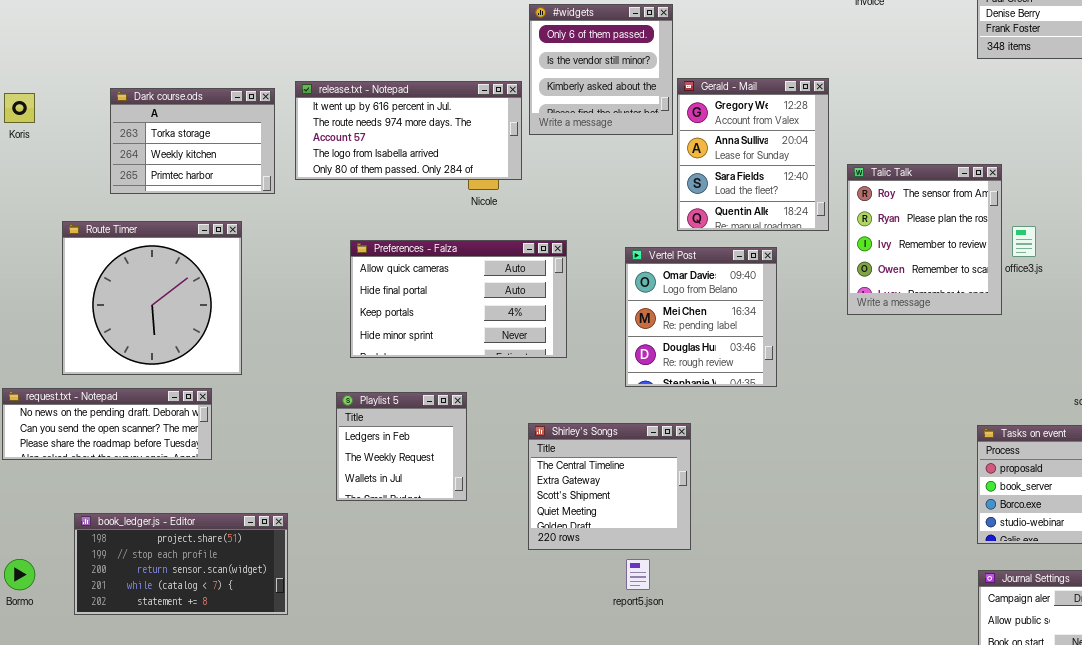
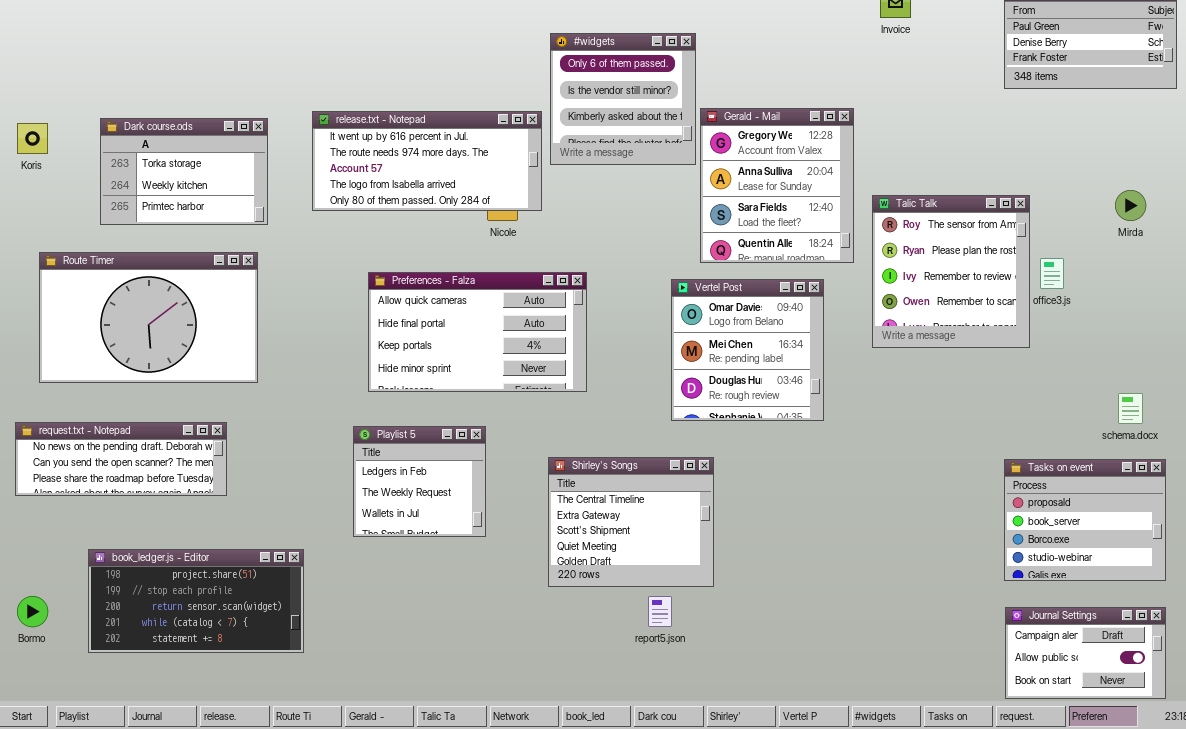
Dark course.ods: [110,88,275,194] -> [100,118,268,225], moved
Route Timer: [62,221,242,375] -> [39,252,258,383], resized
Vertel Post: [625,247,777,387] -> [671,279,824,421], moved

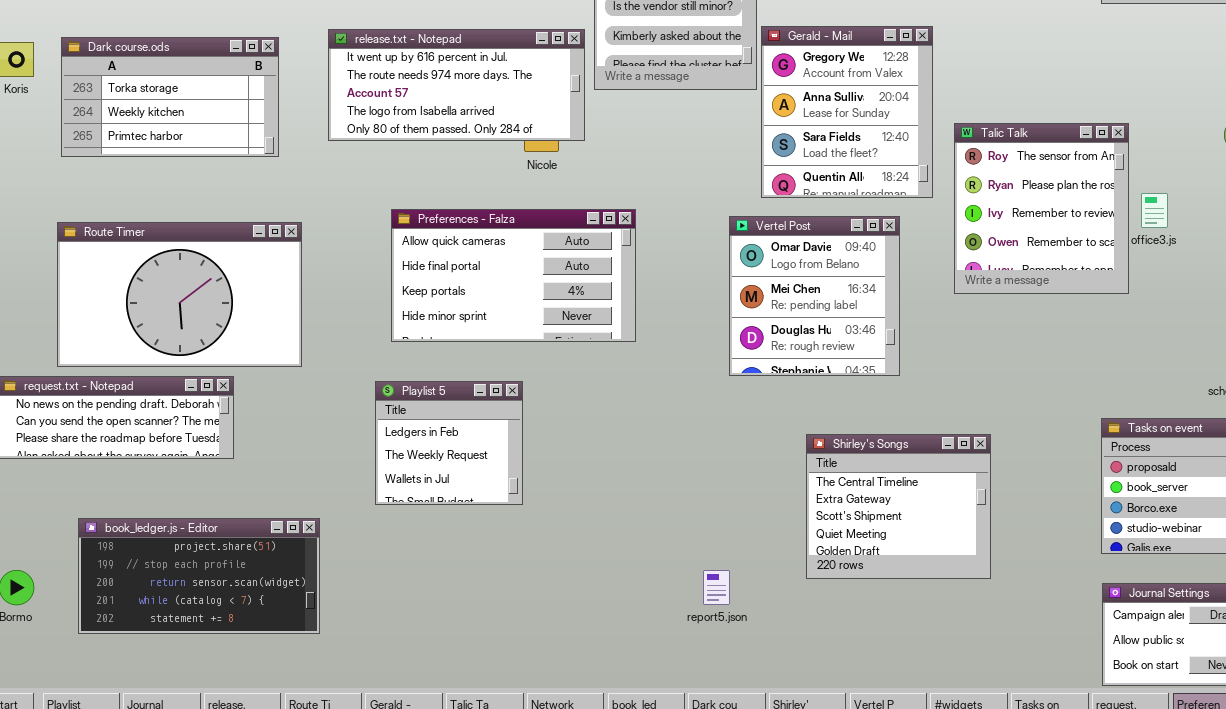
Dark course.ods: [100,118,268,225] -> [61,37,279,157], resized
Route Timer: [39,252,258,383] -> [57,222,302,367], moved
Shirley's Songs: [548,457,714,587] -> [806,434,991,579], moved

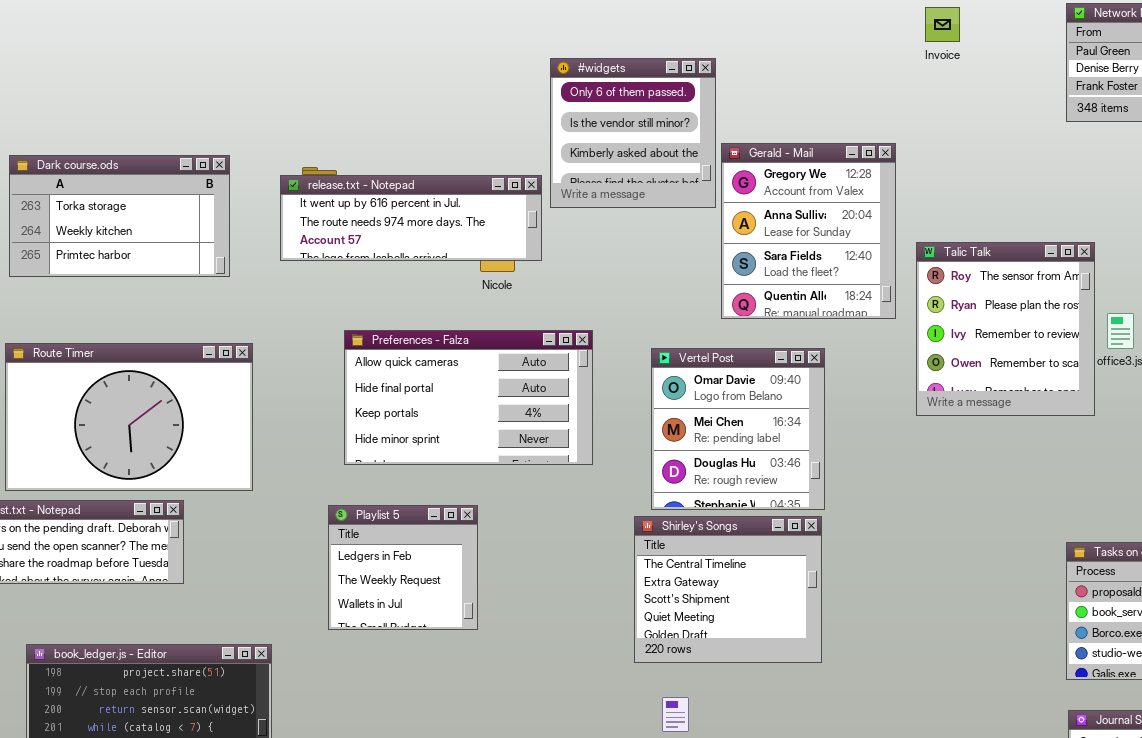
release.txt - Notepad: [328,29,585,141] -> [280,175,542,261], resized
Vertel Post: [729,216,900,376] -> [651,348,825,510], moved
Shirley's Songs: [806,434,991,579] -> [634,516,822,663], moved

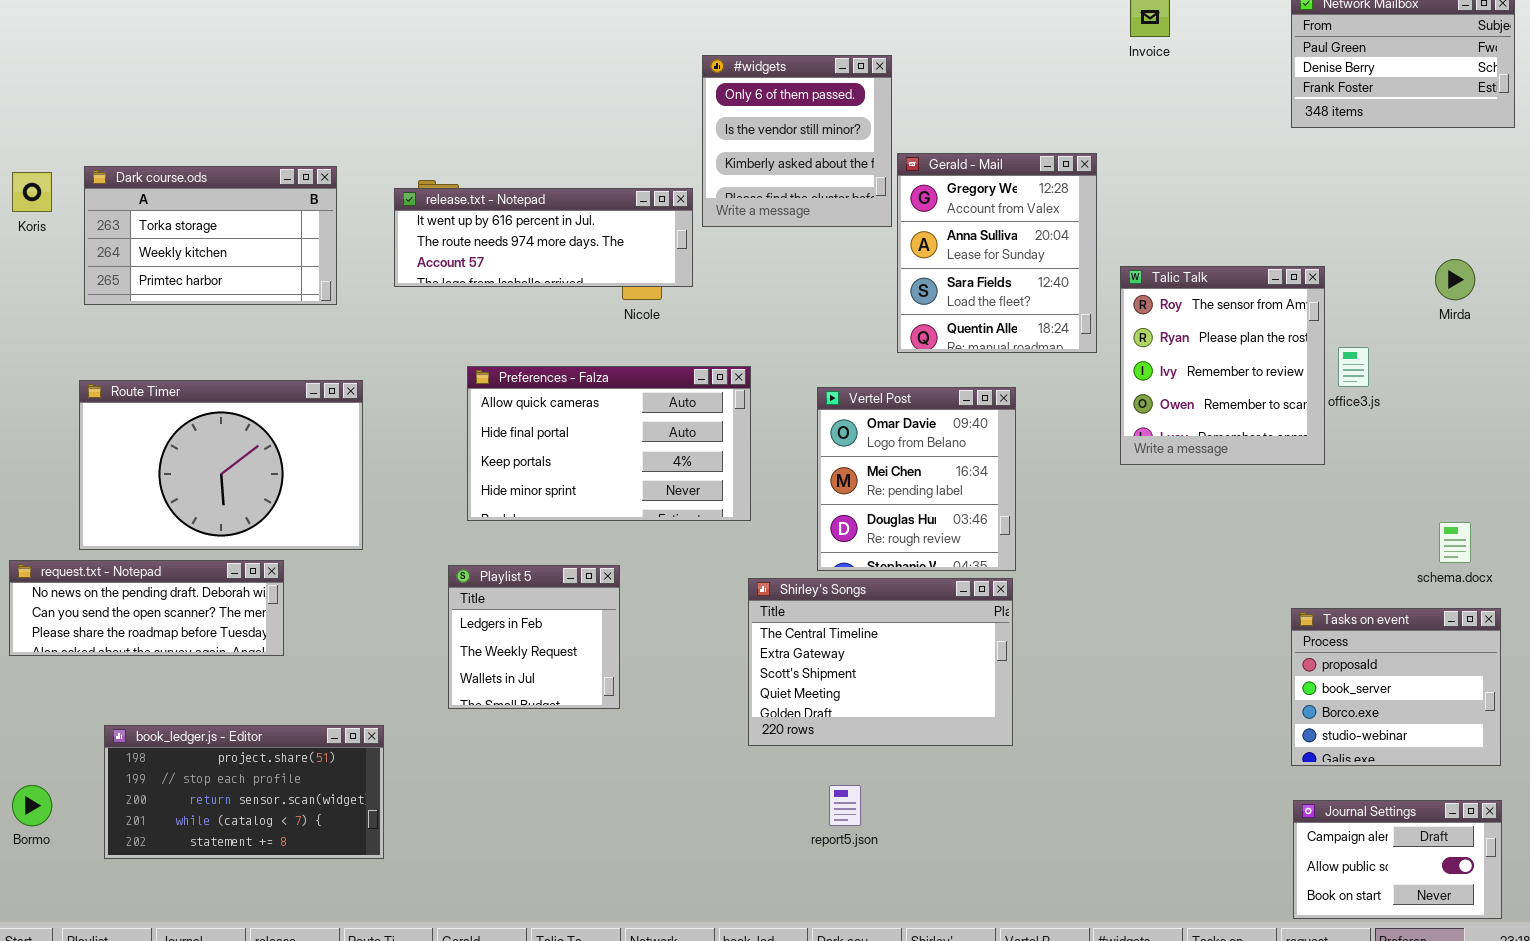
Shirley's Songs: [634,516,822,663] -> [748,578,1013,746], resized

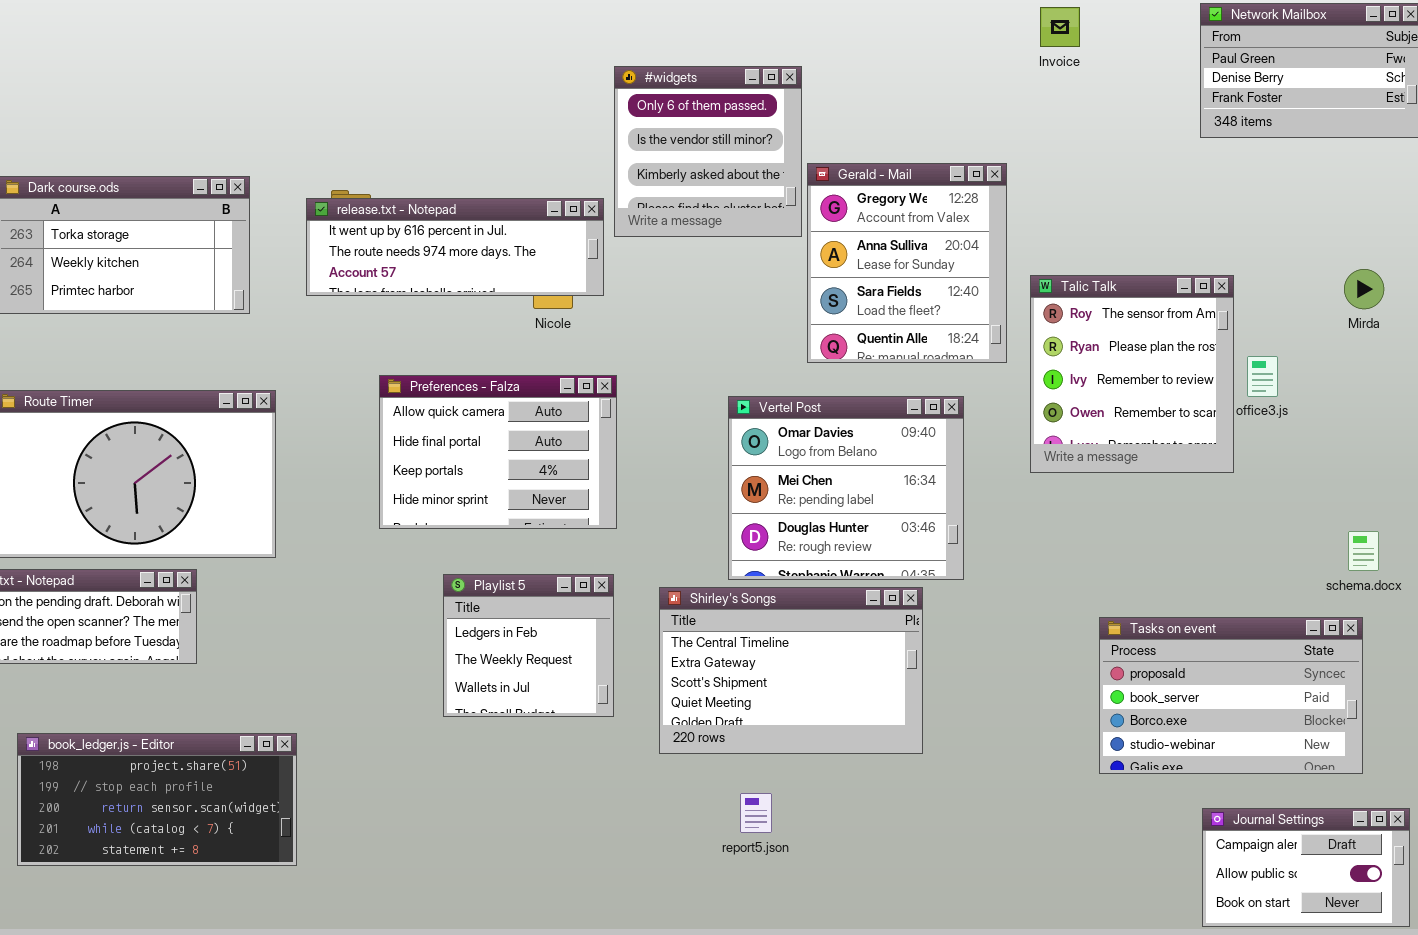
Preferences - Falza: [467,366,751,521] -> [379,375,617,529], resized
Vertel Post: [817,387,1016,571] -> [728,396,964,580], resized
Playlist 5: [448,565,620,709] -> [443,574,614,717], moved
Tasks on event: [1291,608,1501,766] -> [1099,617,1363,774], moved, resized

